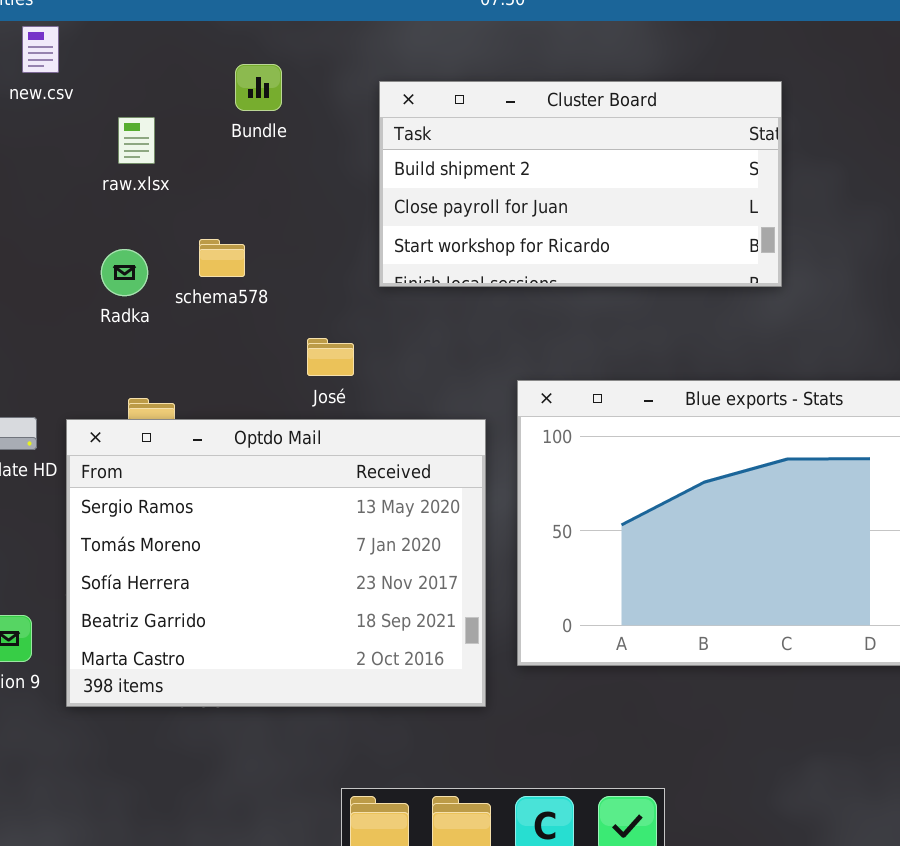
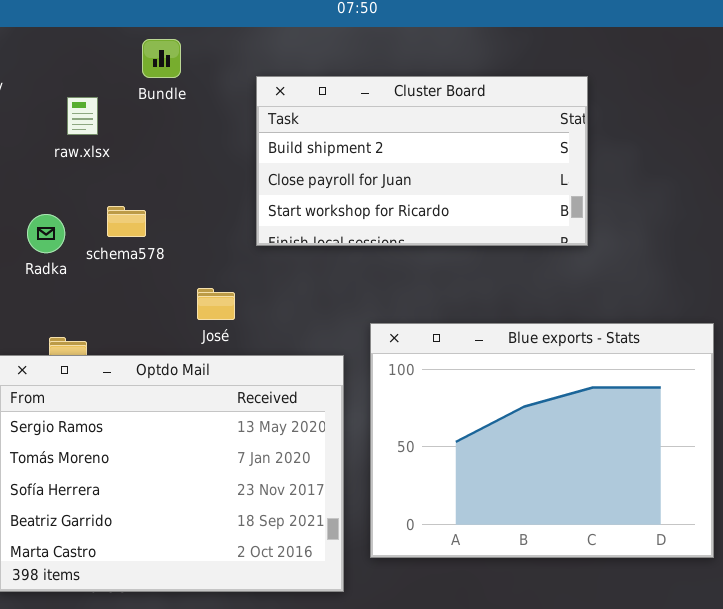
Bundle: [235,64,282,111] -> [142,39,181,78], moved
raw.xlsx: [118,117,155,164] -> [67,97,98,135], moved

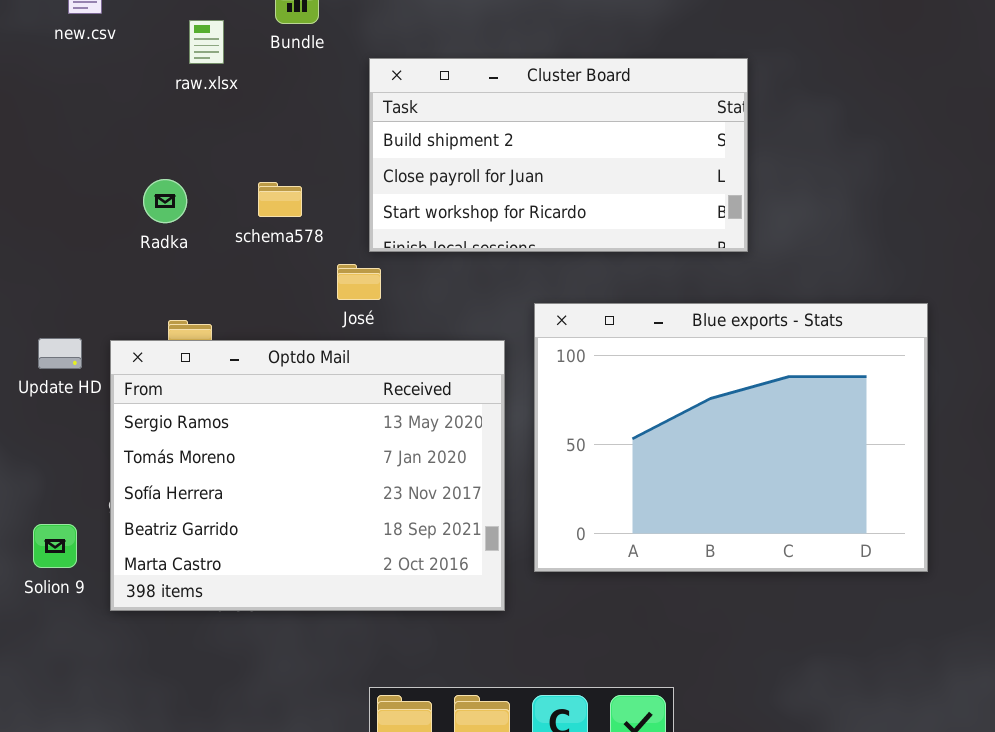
Cluster Board: [256,76,588,246] -> [369,58,748,252], moved
raw.xlsx: [67,97,98,135] -> [189,20,224,64], moved
schema578: [107,206,146,237] -> [258,182,302,217], moved

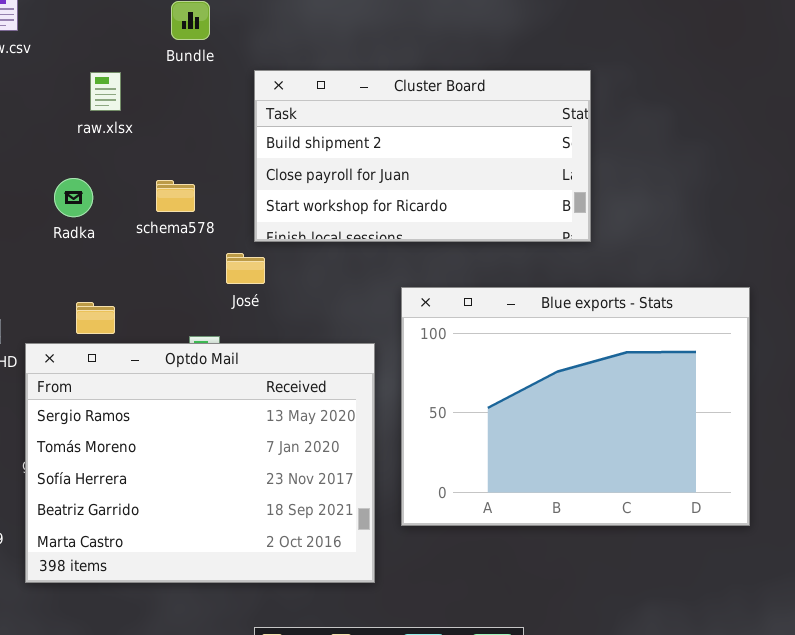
raw.xlsx: [189,20,224,64] -> [90,72,121,111], moved
Optdo Mail: [110,340,505,611] -> [25,343,375,583], moved

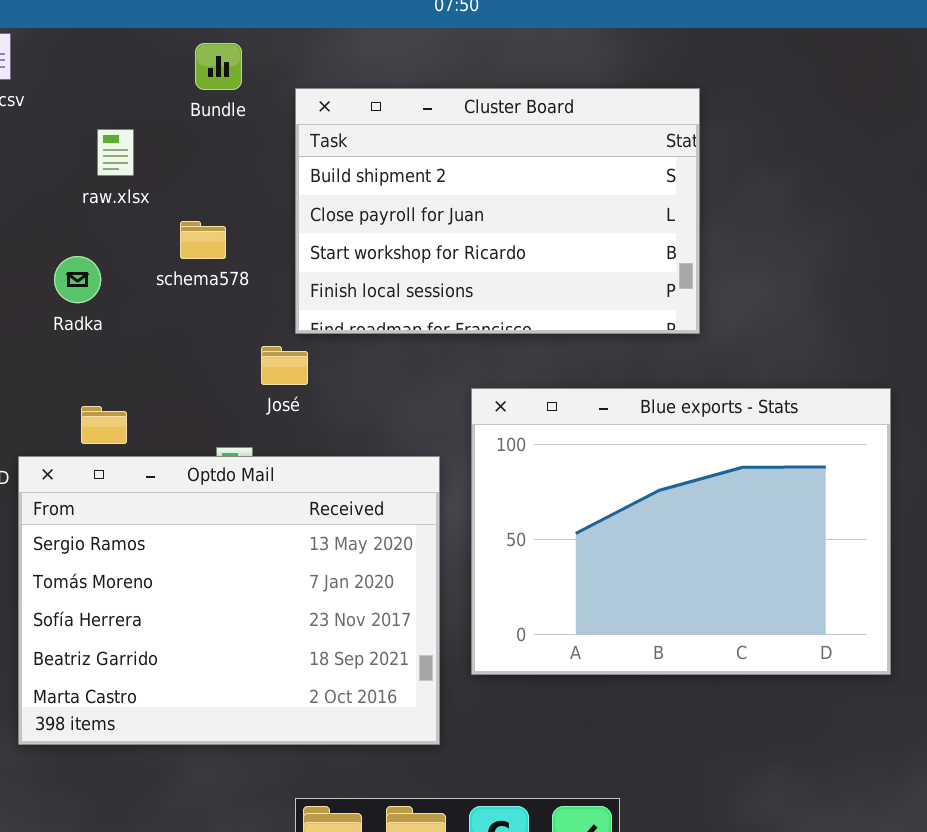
Cluster Board: [254,70,591,242] -> [295,88,700,334], resized
schema578: [156,180,195,212] -> [180,221,226,259], moved

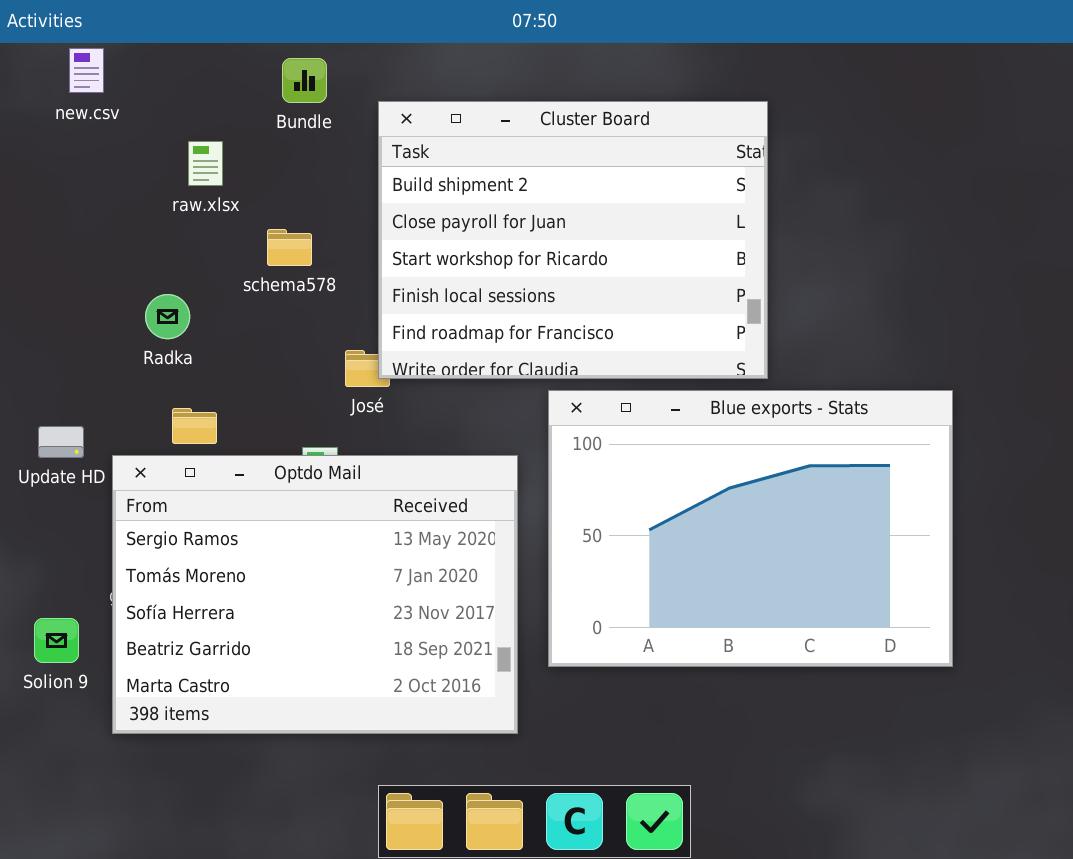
Cluster Board: [295,88,700,334] -> [378,101,768,379], resized
Radka: [54,256,101,303] -> [145,294,190,339], moved

